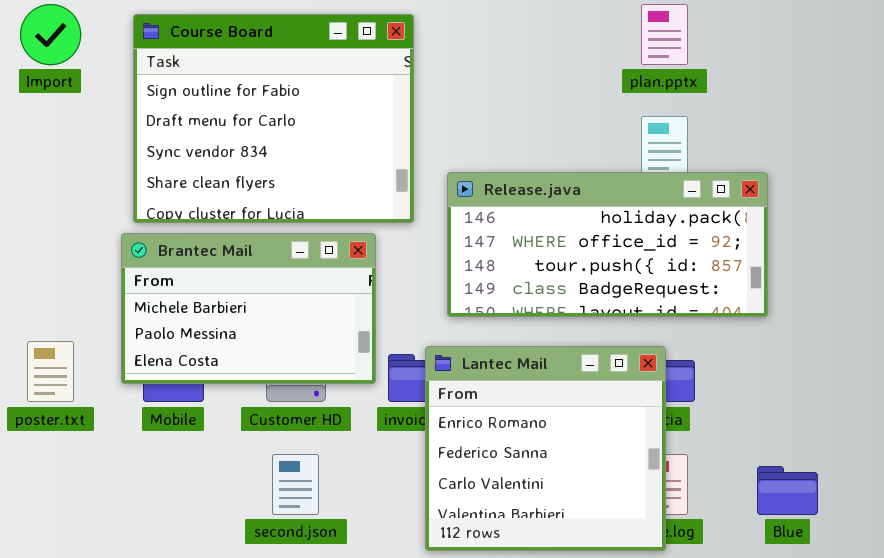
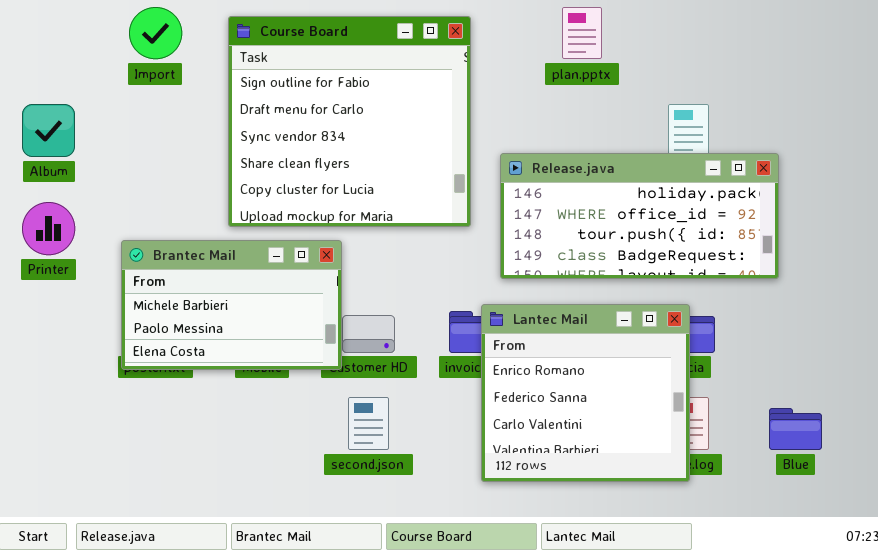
plan.pptx: [641,4,688,65] -> [562,7,602,59], moved
Course Board: [133,14,414,223] -> [228,16,471,227], resized
Brantec Mail: [121,233,376,384] -> [121,240,342,370], moved

